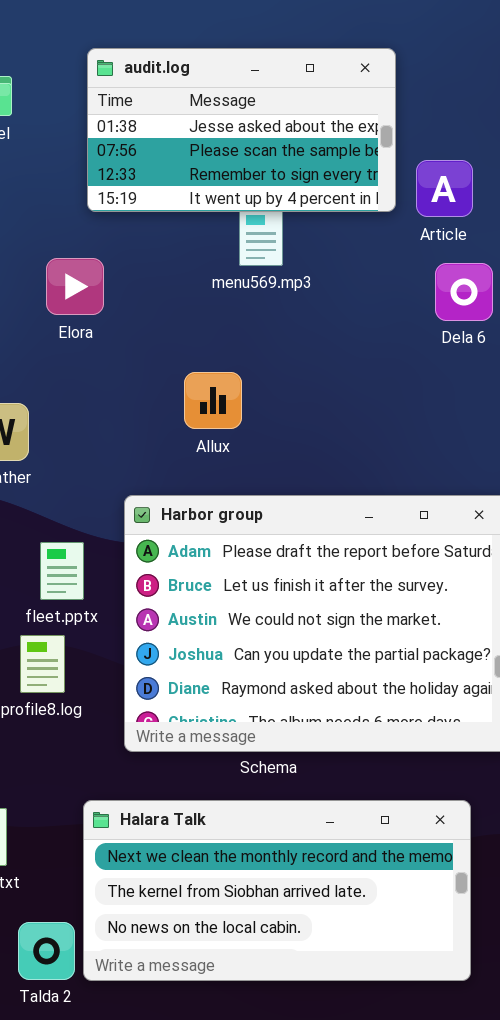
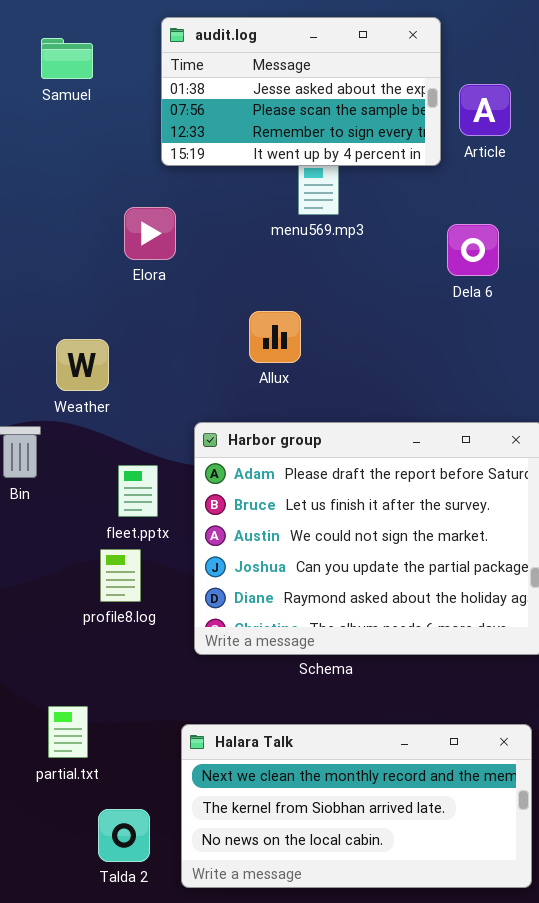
Article: [416,160,473,217] -> [459,84,511,136], moved
Dela 6: [435,263,493,321] -> [447,224,499,276], moved
Halara Talk: [83,800,471,981] -> [181,724,532,888], moved

